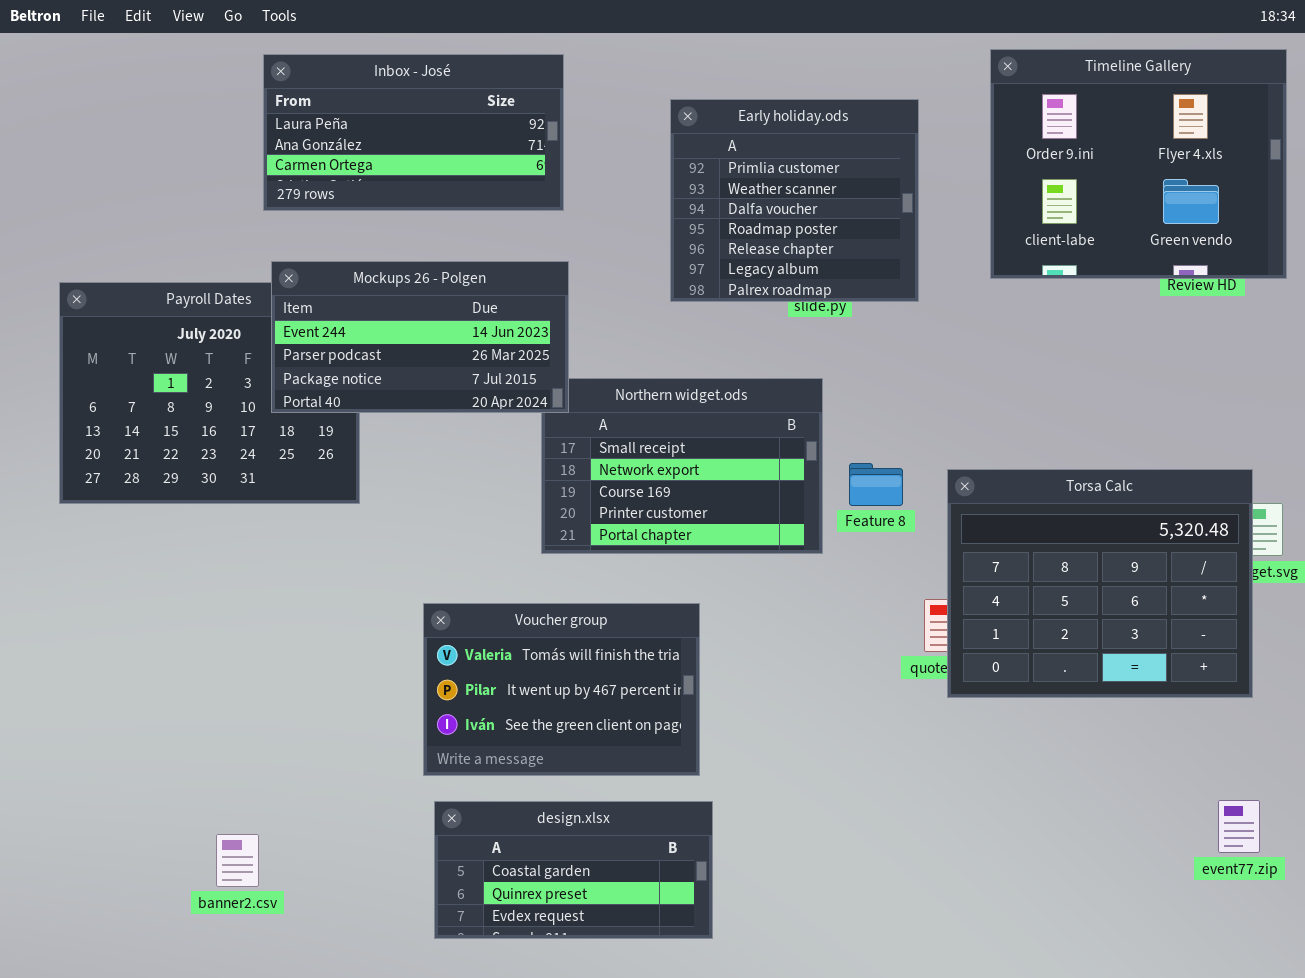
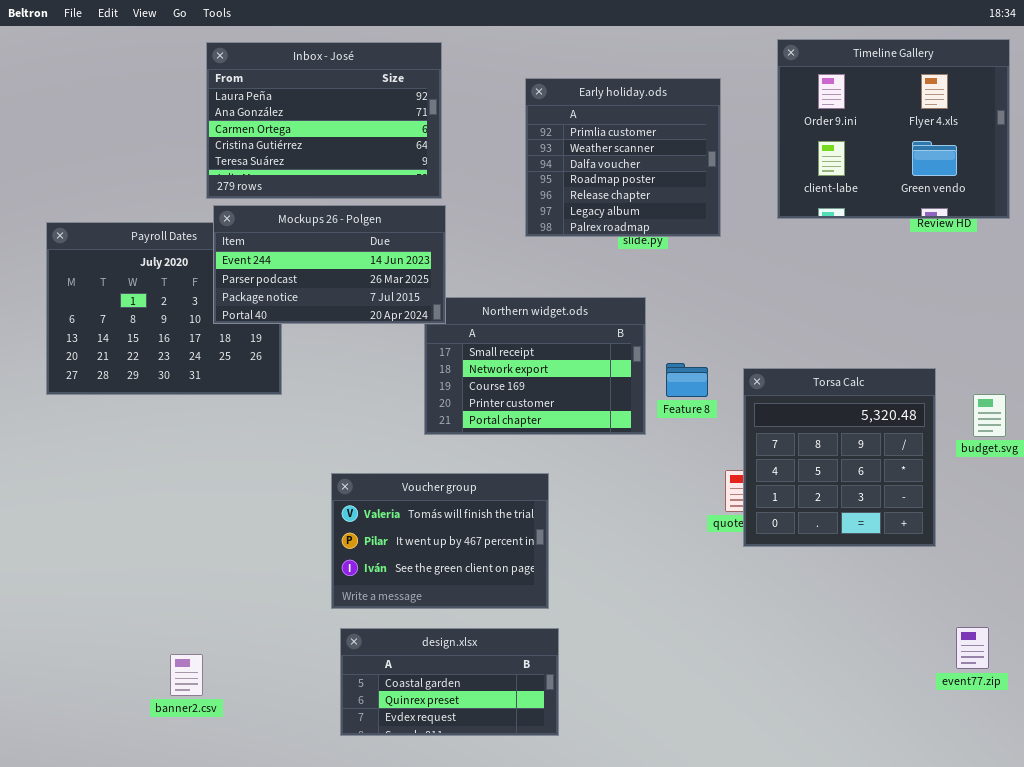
Inbox - José: [263,54,564,211] -> [206,42,442,199], resized
Torsa Calc: [947,469,1253,698] -> [743,368,936,547], resized

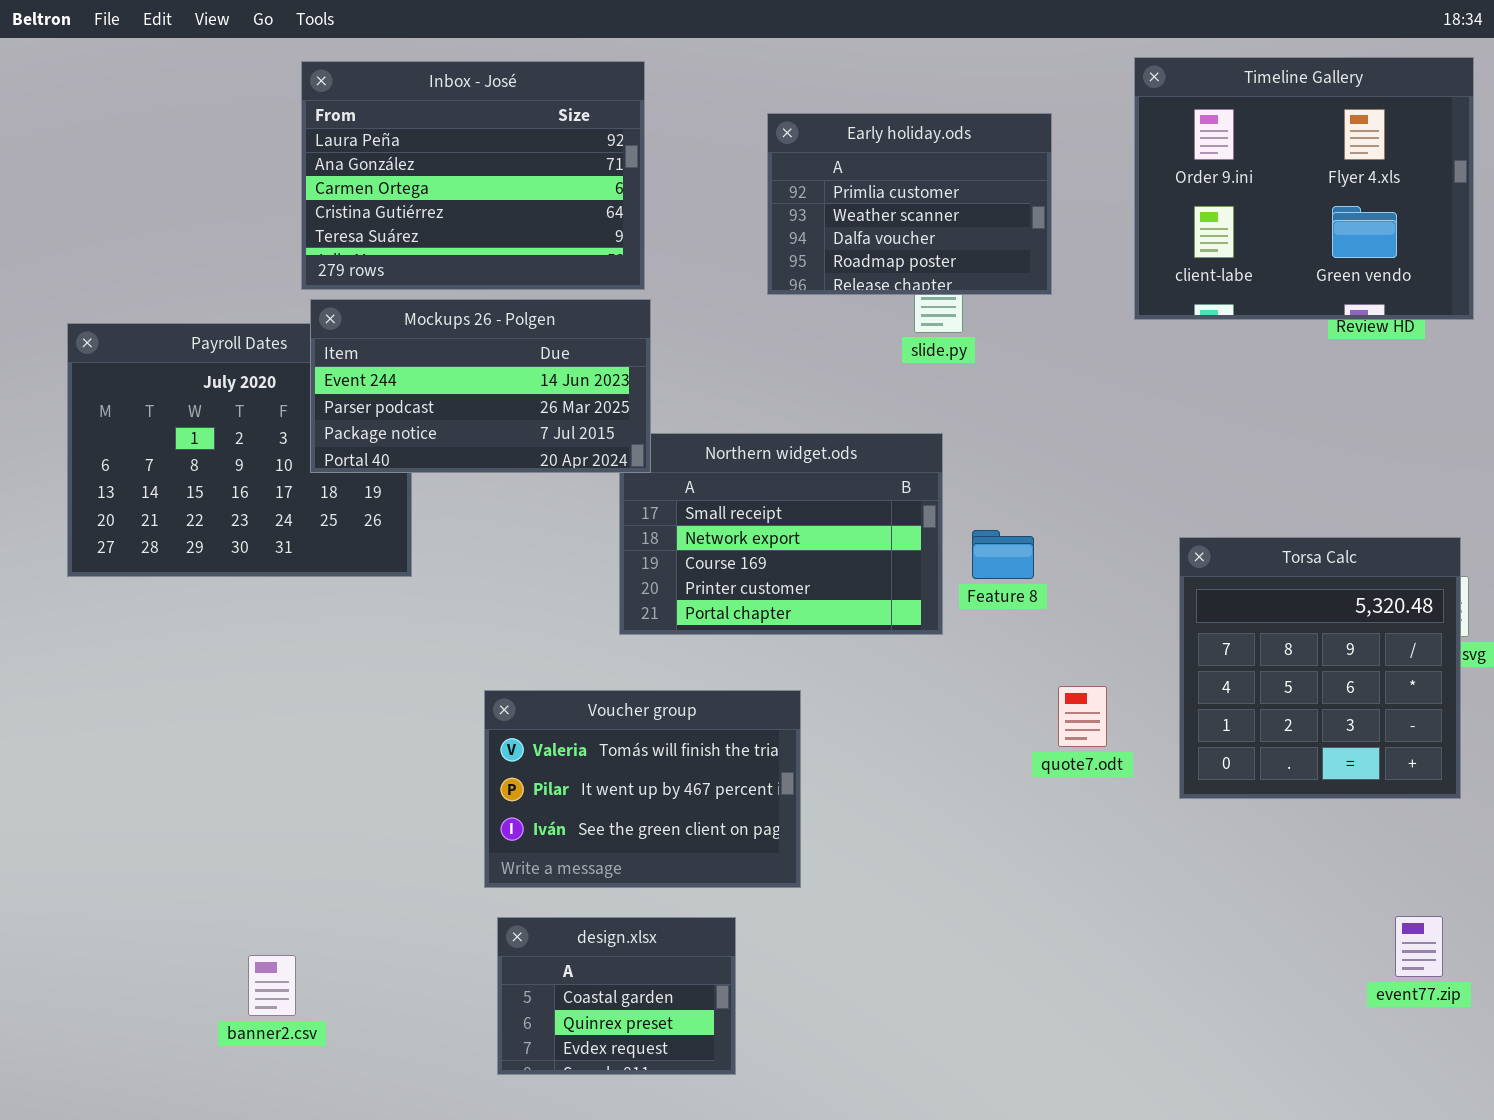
Early holiday.ods: [525,78,721,237] -> [767,113,1052,295], resized
Torsa Calc: [743,368,936,547] -> [1179,537,1461,799], moved
design.xlsx: [340,628,559,736] -> [497,917,736,1075], resized

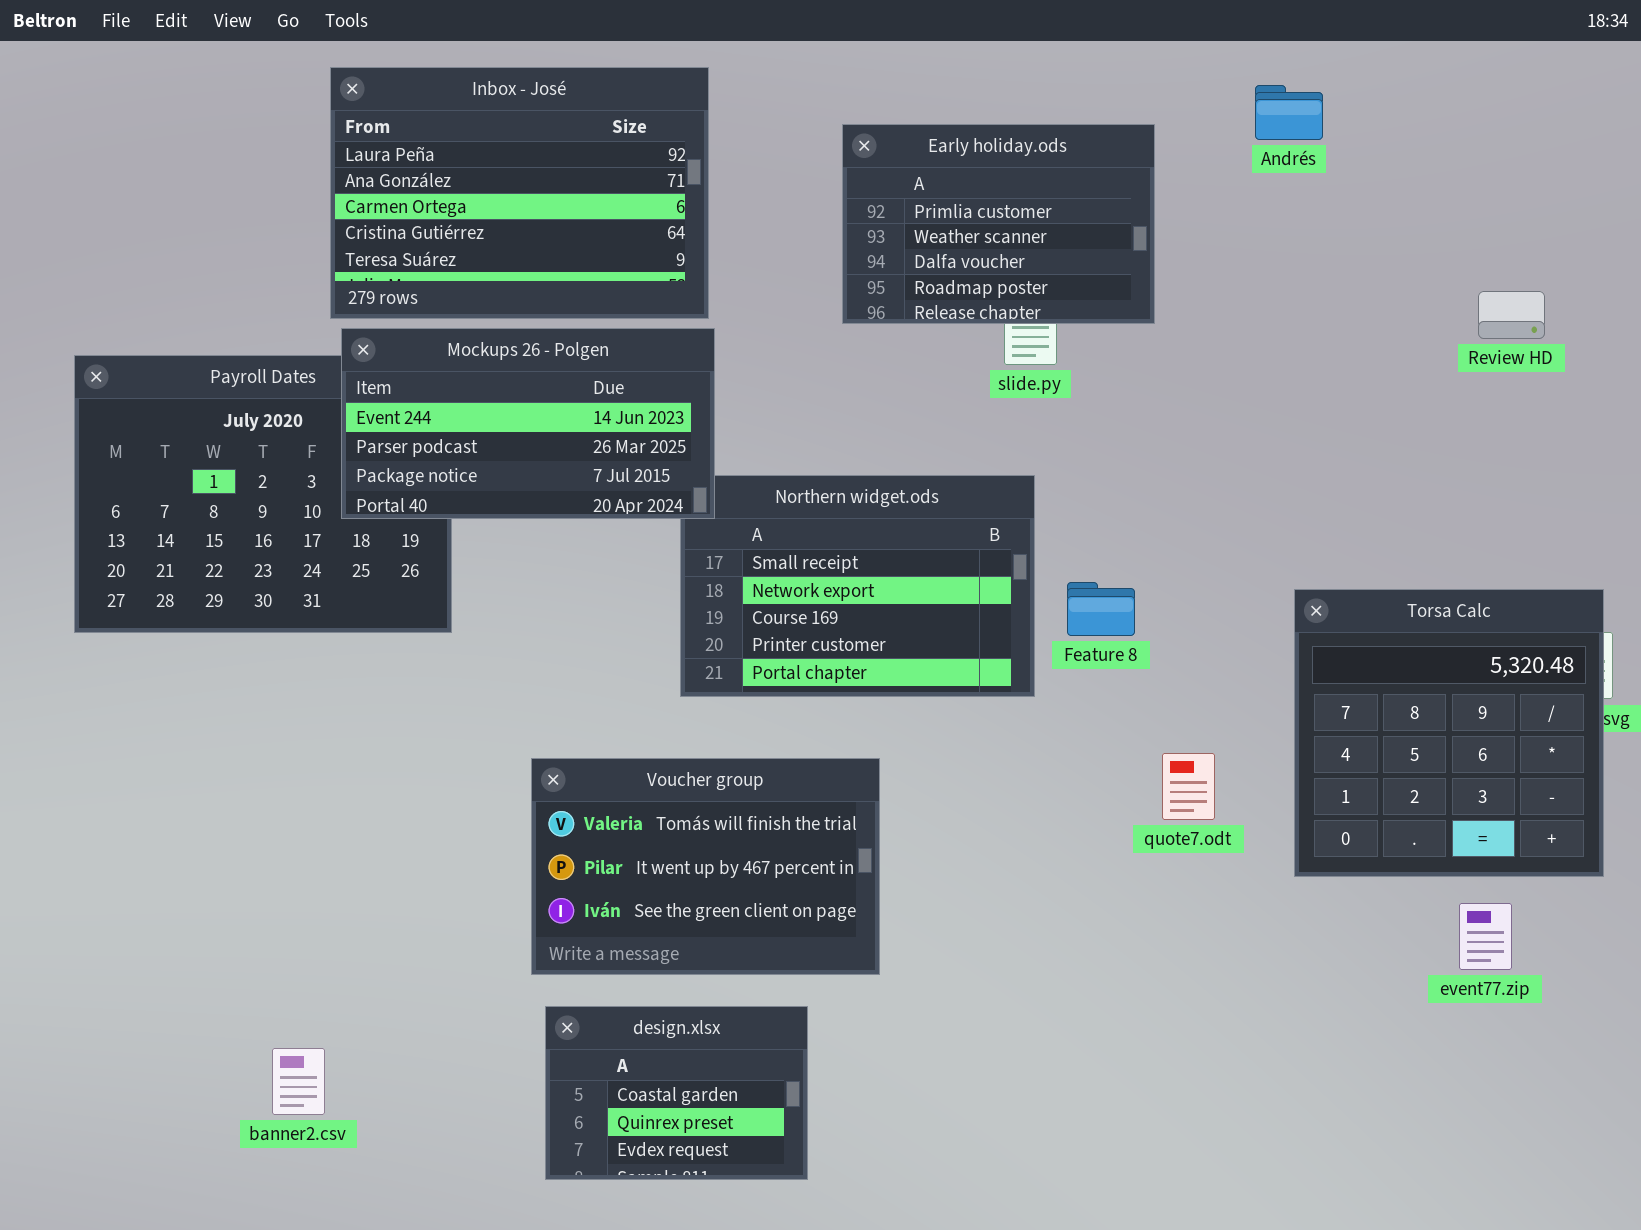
Timeline Gallery: [1134,57,1474,320] -> none, closed
event77.zip: [1395,916,1443,977] -> [1459,903,1512,970], moved

